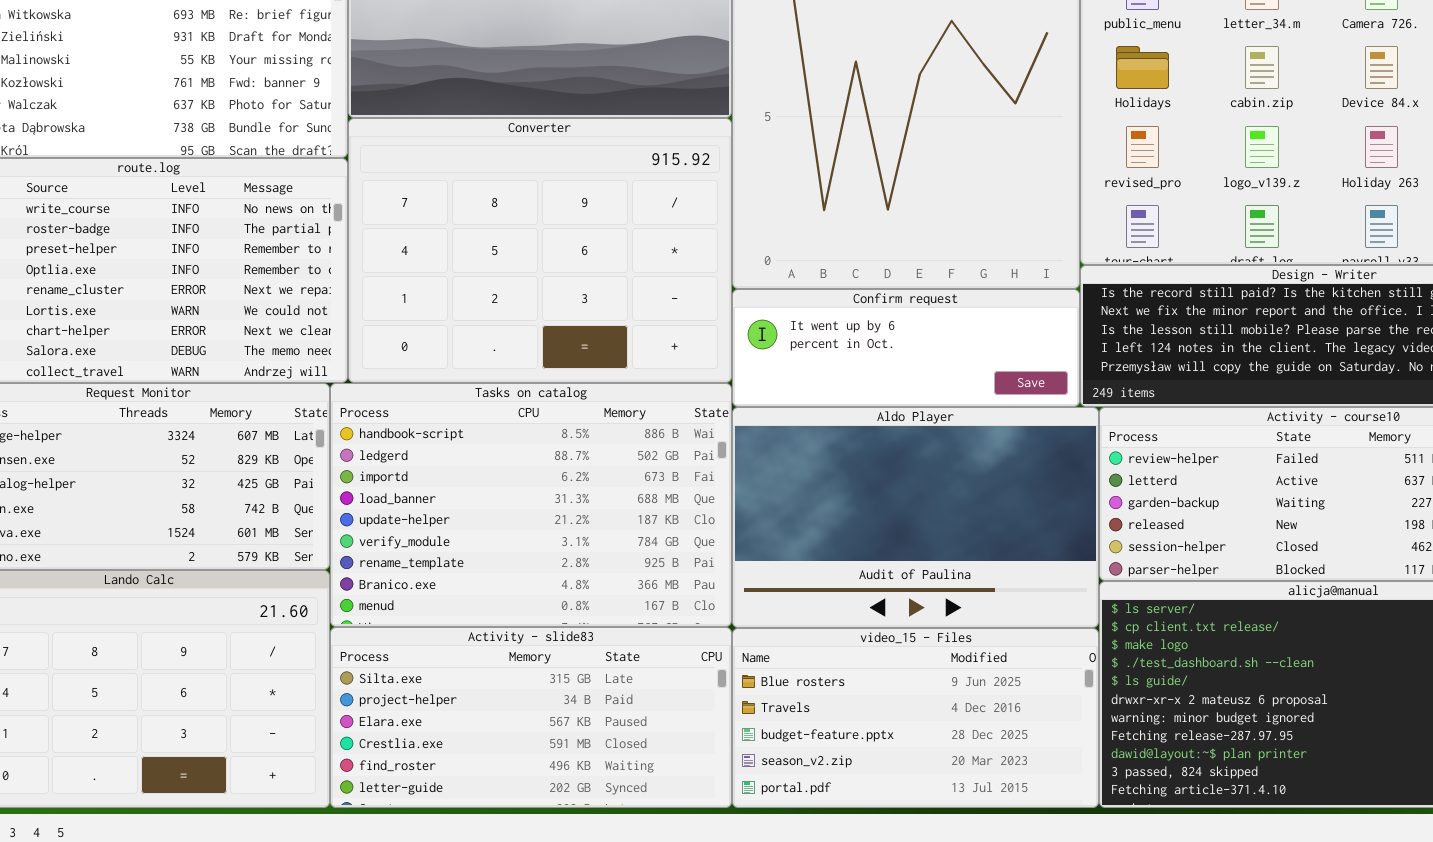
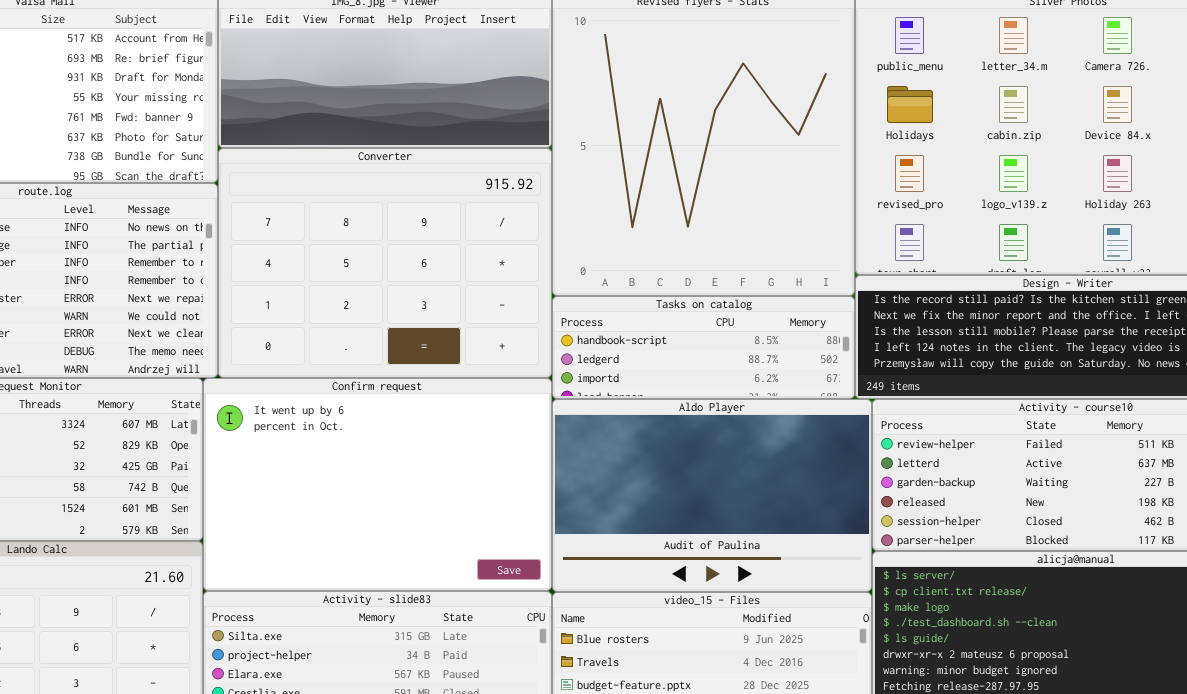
Confirm request: [732,289,1080,407] -> [203,378,552,591], moved, resized
Tasks on catalog: [330,383,732,627] -> [552,296,855,399], moved, resized

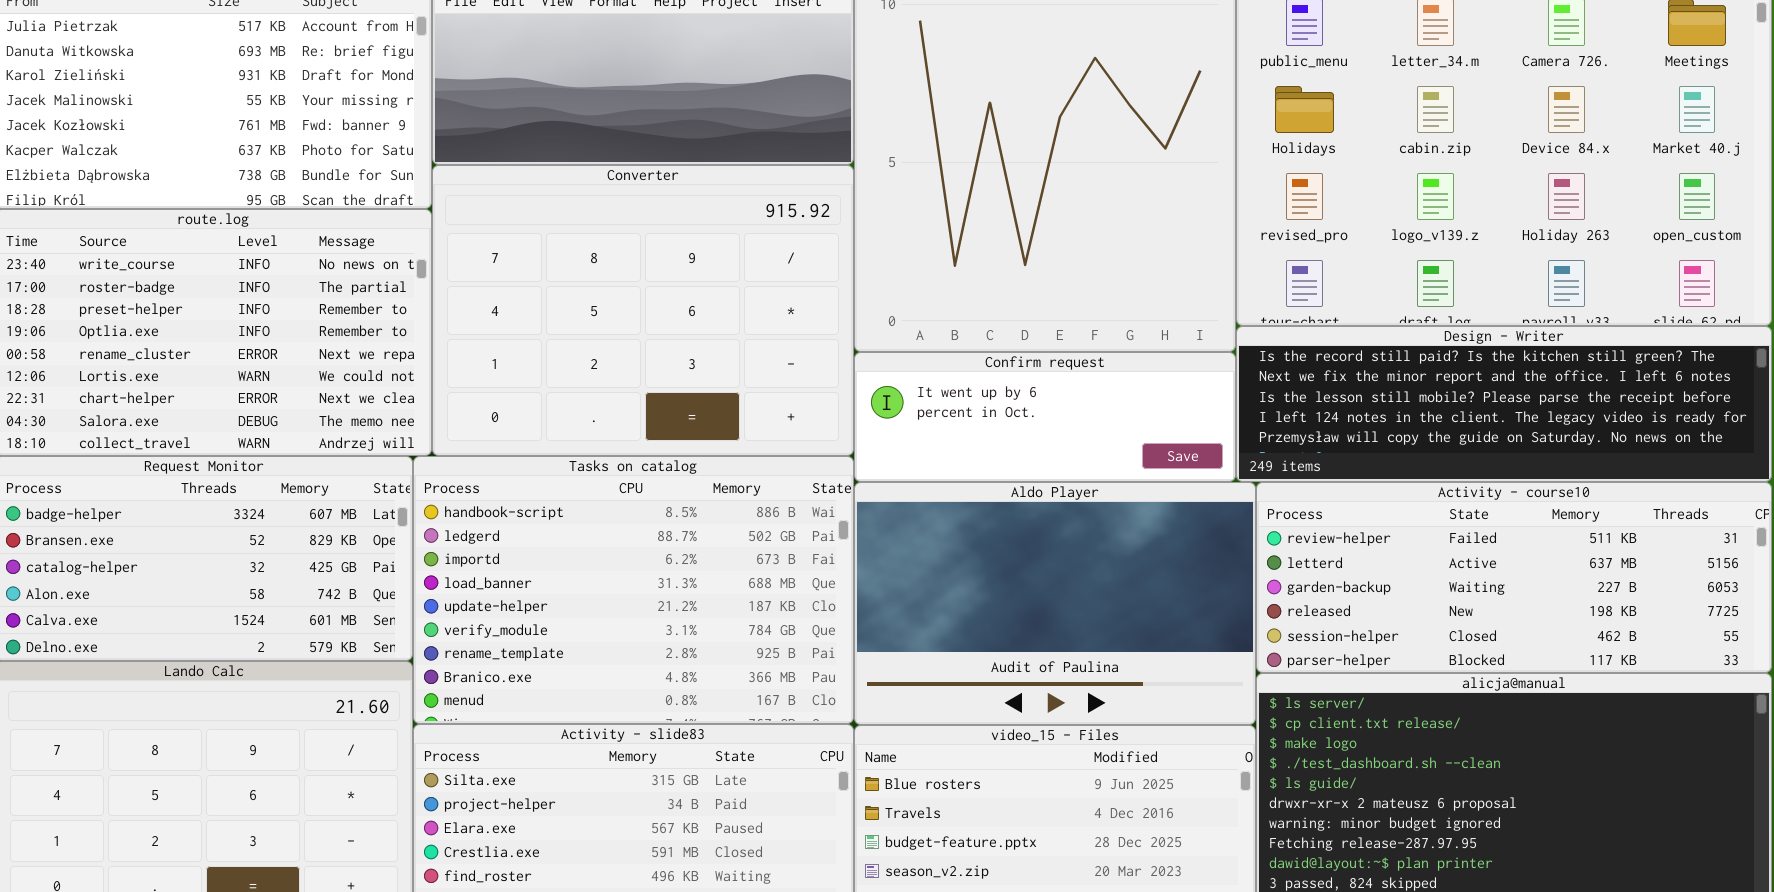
Tasks on catalog: [552,296,855,399] -> [413,456,854,724], moved, resized
Confirm request: [203,378,552,591] -> [854,352,1236,482], moved, resized

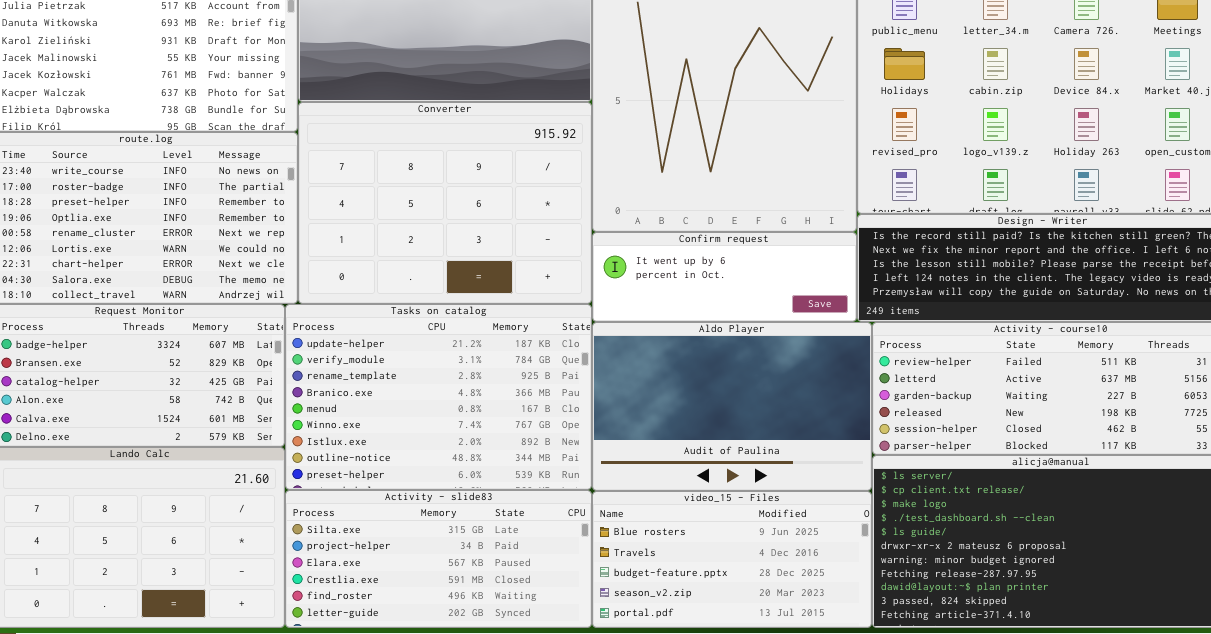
Tasks on catalog: [413,456,854,724] -> [285,304,592,490], scrolled down 4 rows

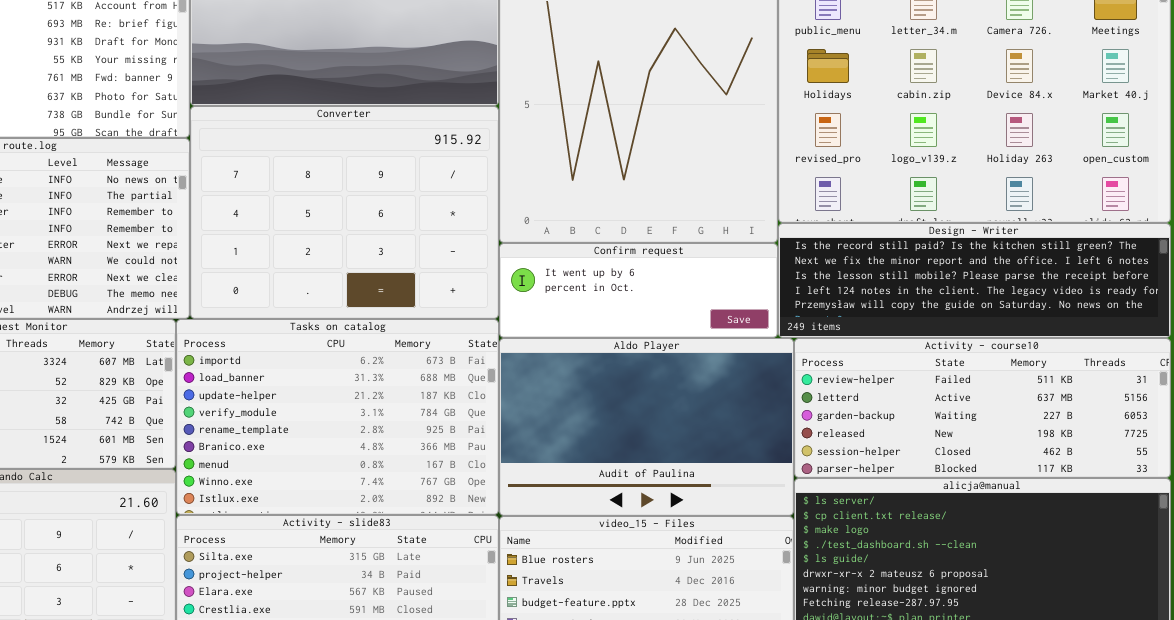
Tasks on catalog: [285,304,592,490] -> [176,319,499,515], scrolled up 2 rows

